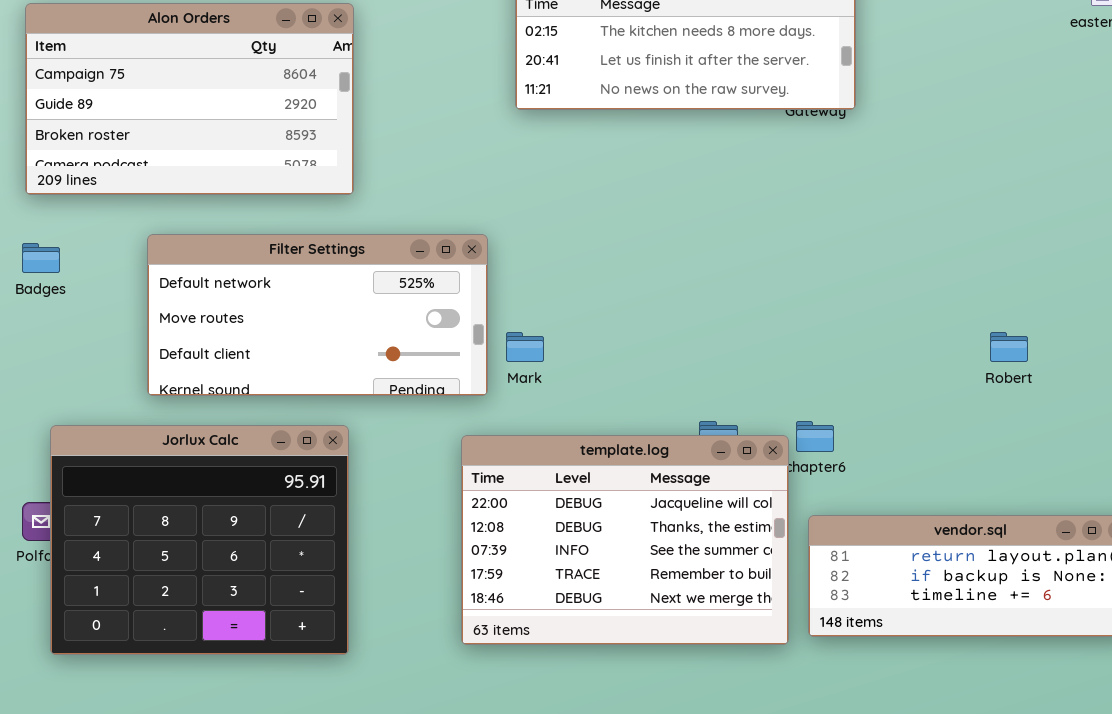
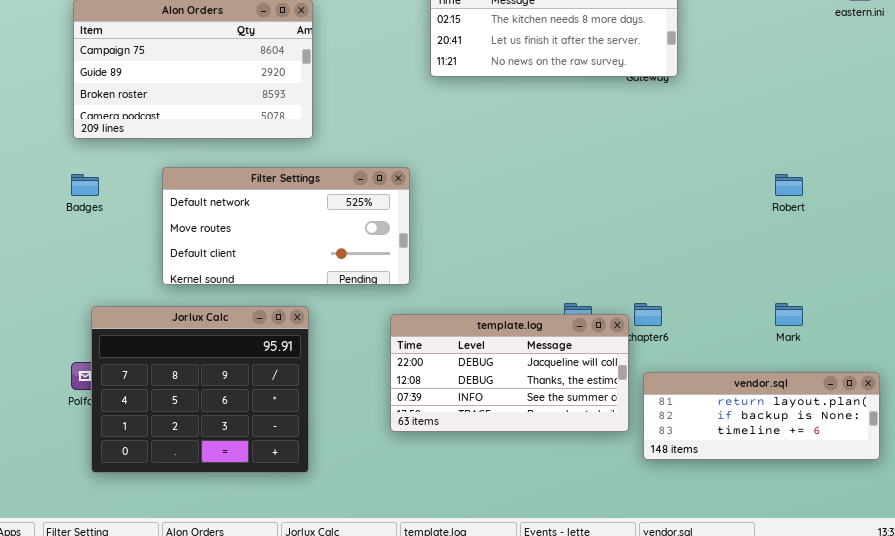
Mark: [506,332,544,362] -> [775,303,803,326], moved
Robert: [990,332,1028,362] -> [775,174,803,196], moved
template.log: [461,435,789,645] -> [390,314,629,432], resized

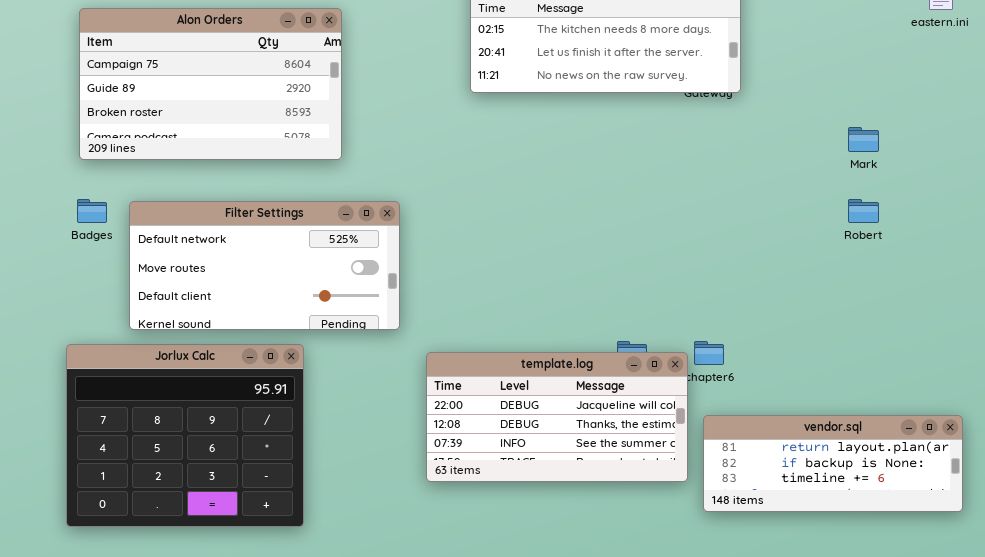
Filter Settings: [162,167,410,285] -> [129,201,400,330], moved
Mark: [775,303,803,326] -> [848,127,879,152], moved
Jorlux Calc: [91,306,309,473] -> [66,344,304,527], moved

